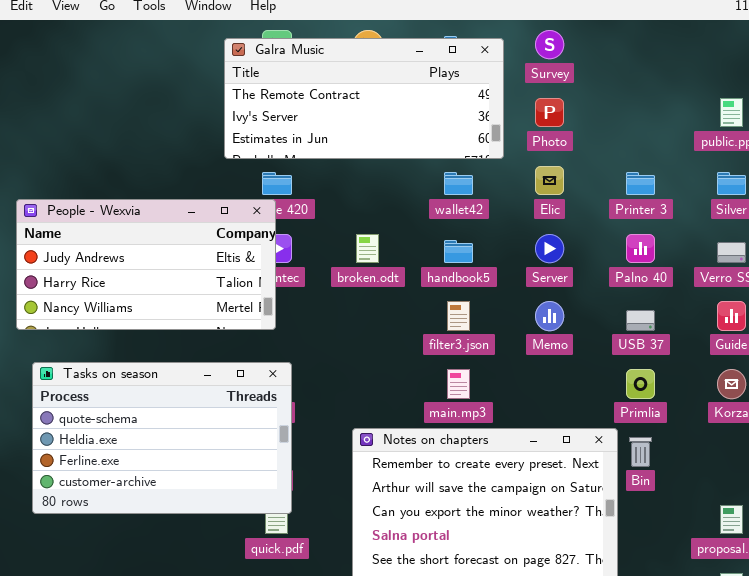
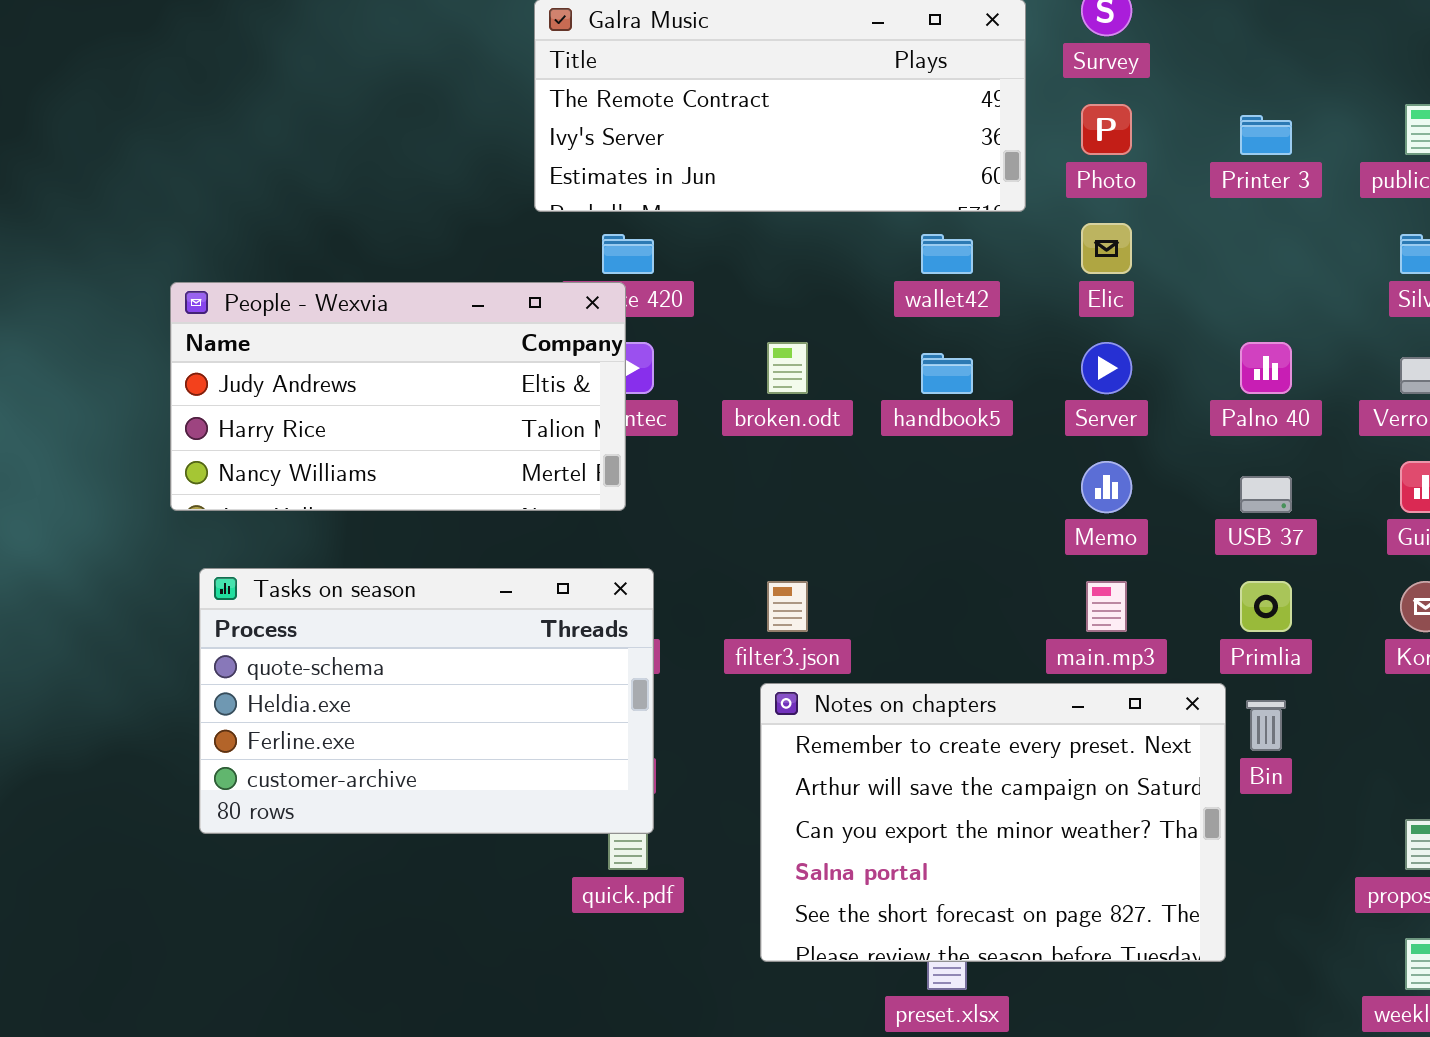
Printer 3: [626,172,655,195] -> [1240,115,1292,155], moved
filter3.json: [447,301,470,331] -> [767,581,808,632], moved
main.mp3: [447,369,470,399] -> [1086,581,1127,632], moved

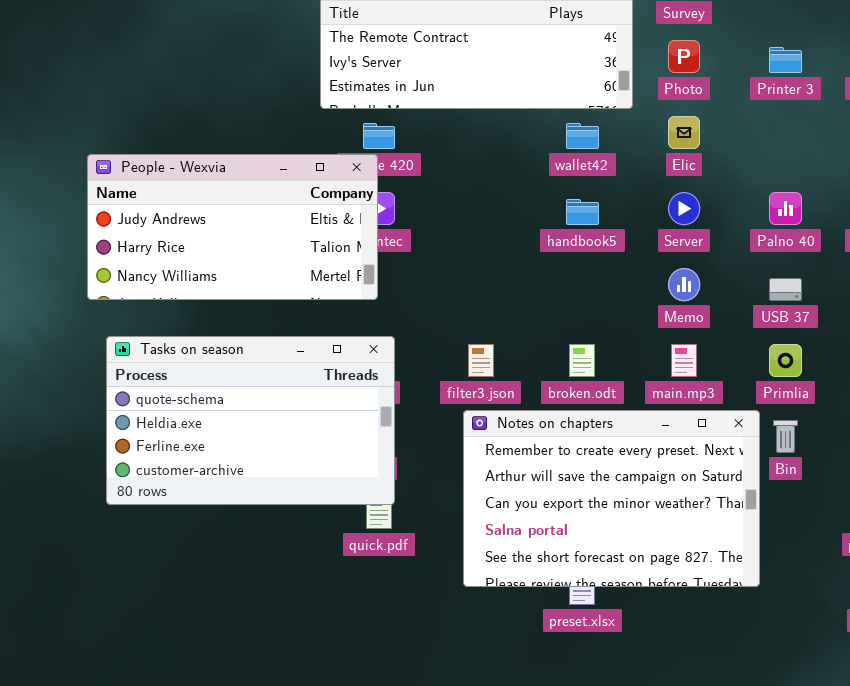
broken.odt: [767,342,808,394] -> [569,344,595,377], moved

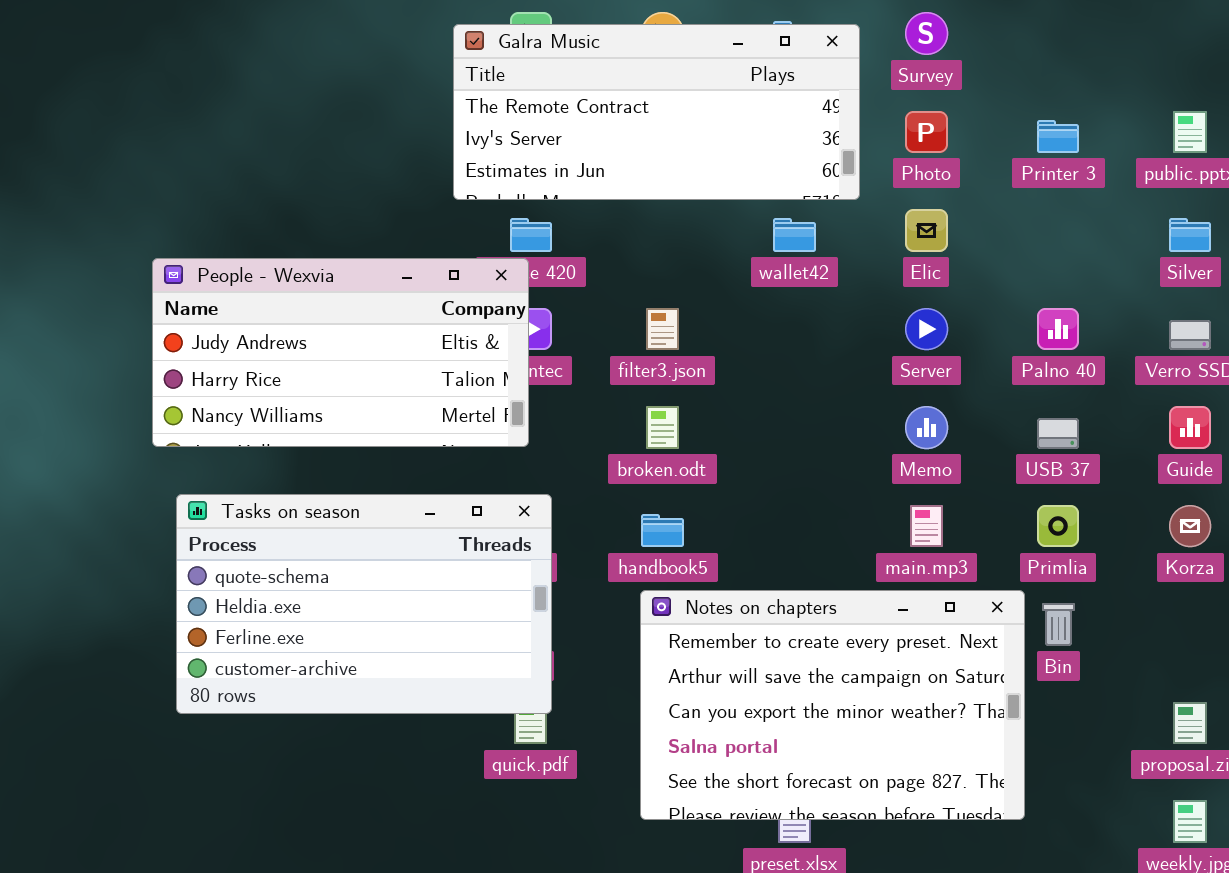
handbook5: [566,199,599,225] -> [641,514,684,547], moved
filter3.json: [468,344,494,377] -> [646,308,679,350], moved
broken.odt: [569,344,595,377] -> [646,406,679,449], moved

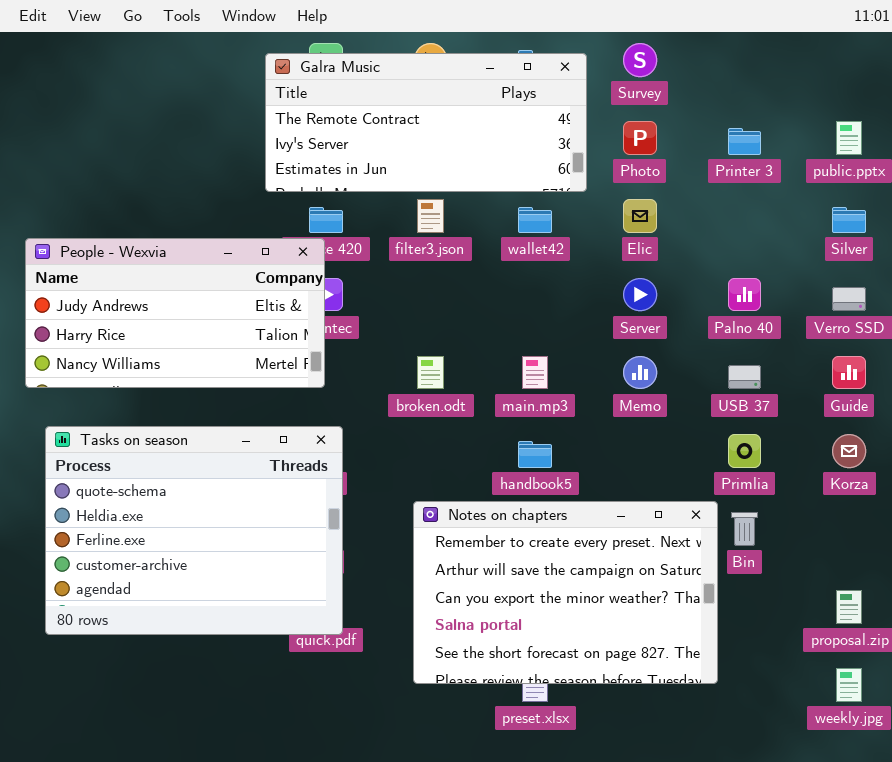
filter3.json: [646,308,679,350] -> [417,199,444,233], moved
Tasks on season: [176,494,552,714] -> [45,426,343,635], resized
main.mp3: [910,505,943,547] -> [522,356,548,389], moved
handbook5: [641,514,684,547] -> [518,441,552,468], moved

